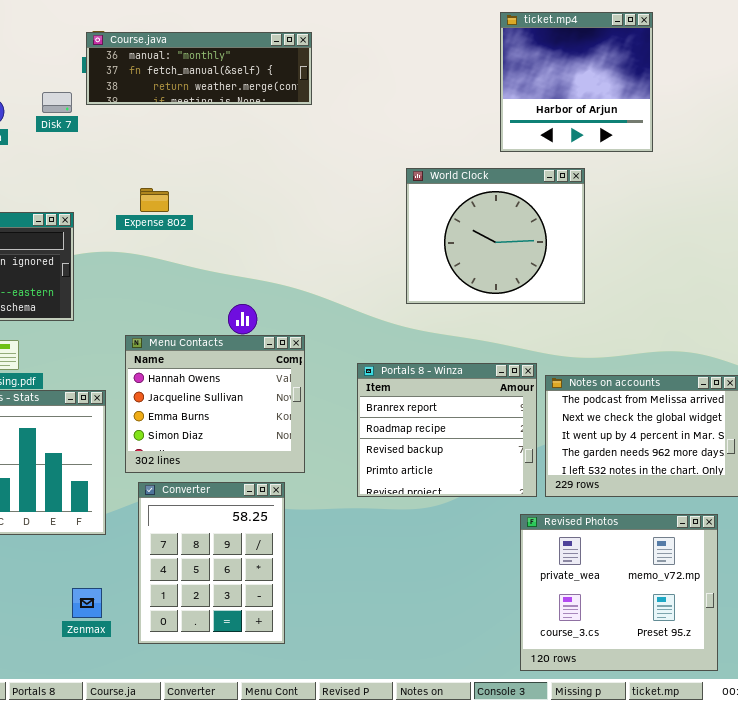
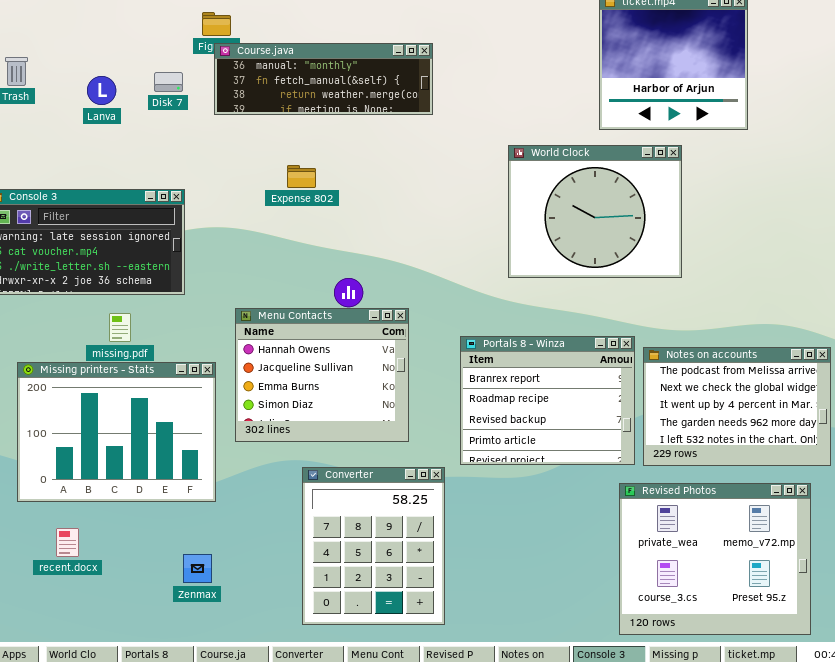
Course.java: [86,32,312,105] -> [214,43,433,115], moved
Expense 802: [140,188,169,212] -> [287,165,316,188], moved
Converter: [138,482,285,644] -> [302,467,445,625], moved

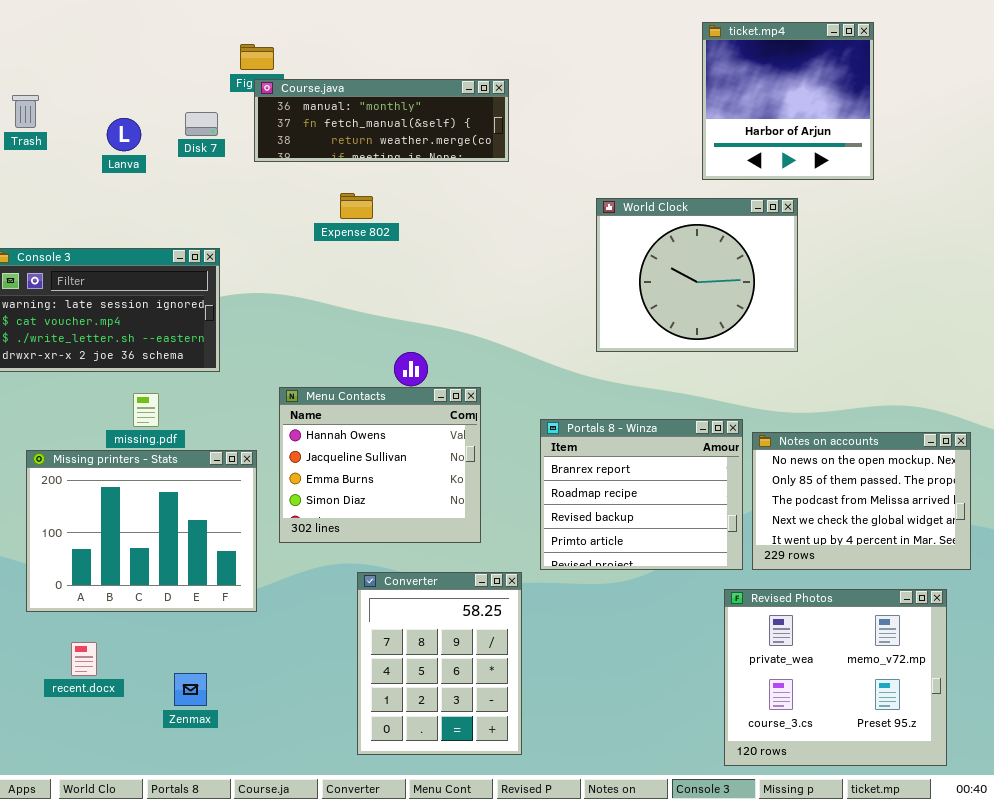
Expense 802: [287,165,316,188] -> [340,193,373,219], moved
Notes on accounts: [643,347,831,466] -> [752,432,971,570], scrolled up 2 rows
Zenmax: [183,554,212,583] -> [174,673,207,706], moved

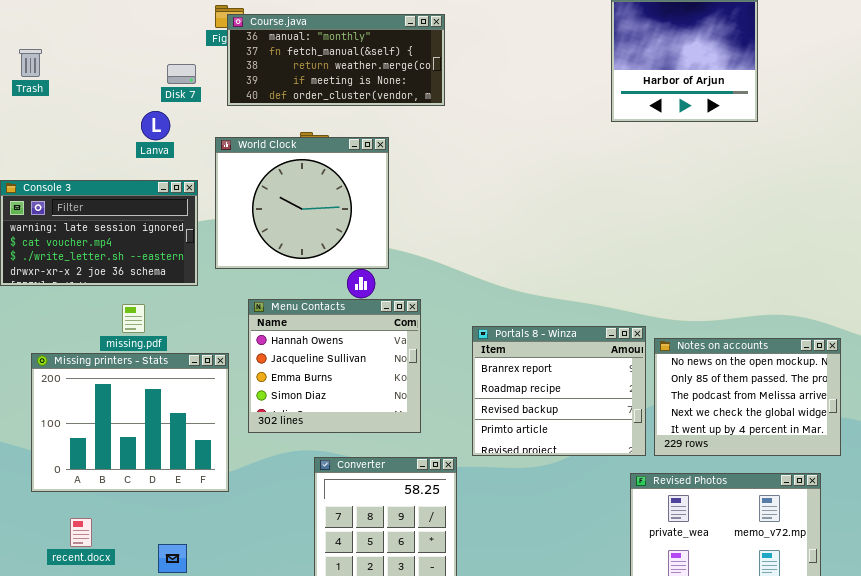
Course.java: [254,79,509,162] -> [227,14,445,106], resized
Lanva: [107,118,141,151] -> [141,111,170,140], moved
World Clock: [596,198,798,352] -> [215,137,389,269], moved

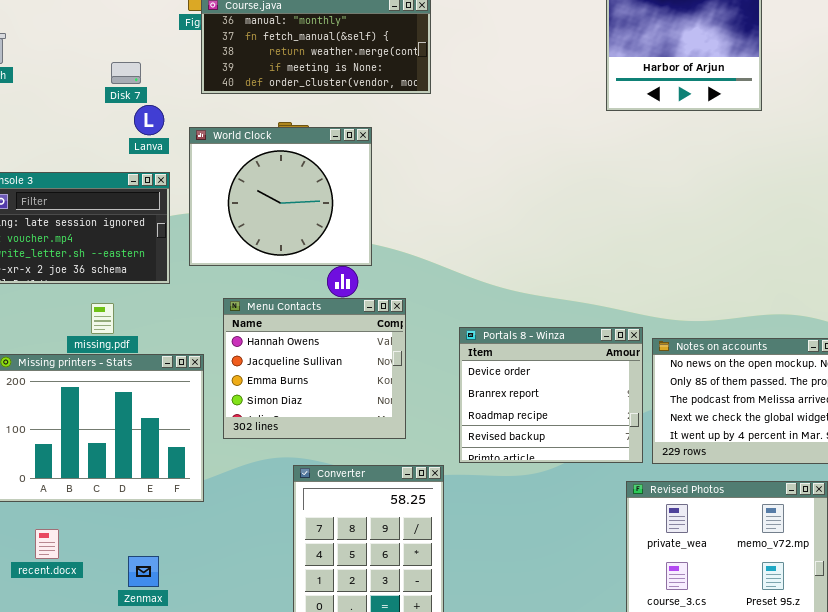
Disk 7: [167,64,196,84] -> [111,62,141,84], moved
Lanva: [141,111,170,140] -> [134,105,164,135], moved
Portals 8 - Winza: [472,326,646,456] -> [459,327,643,463], scrolled up 1 row

